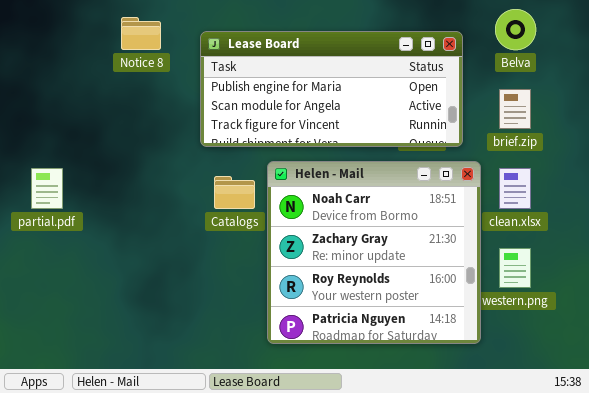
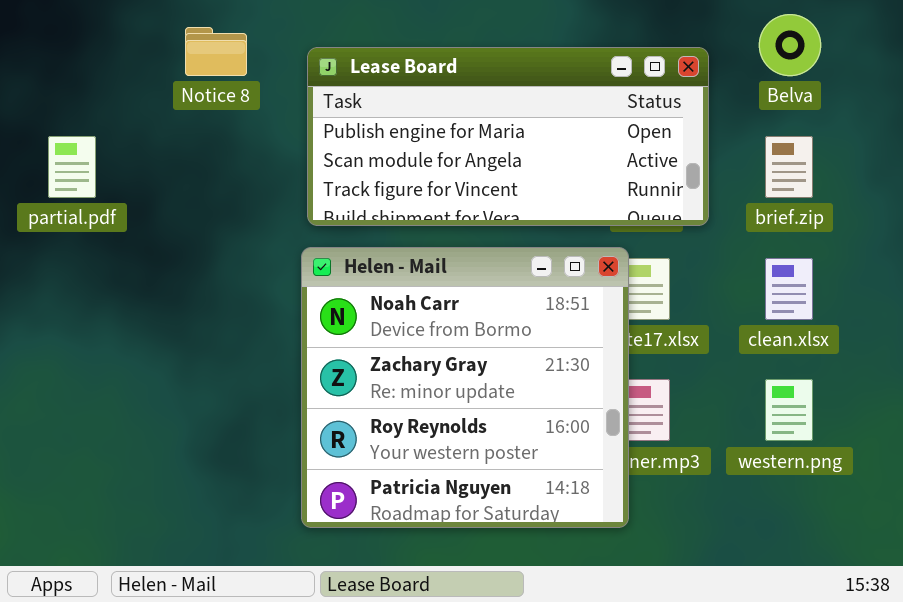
Helen - Mail: [267,161,481,344] -> [301,247,629,528], moved
partial.pdf: [31,168,63,209] -> [48,136,96,198], moved

